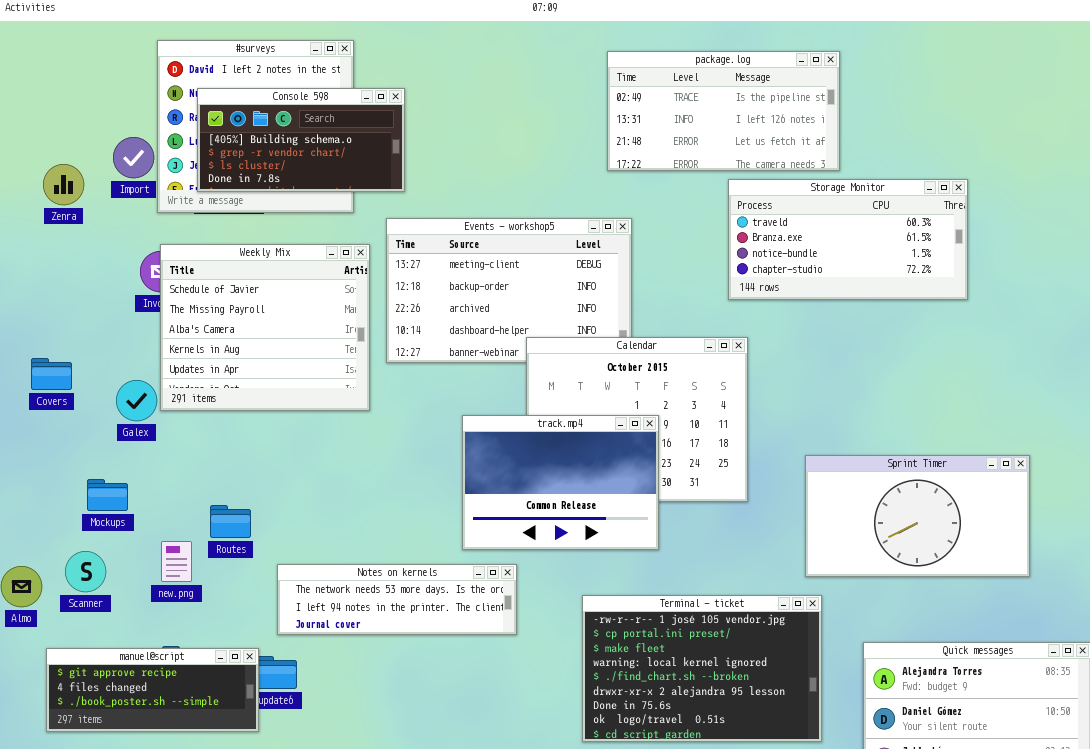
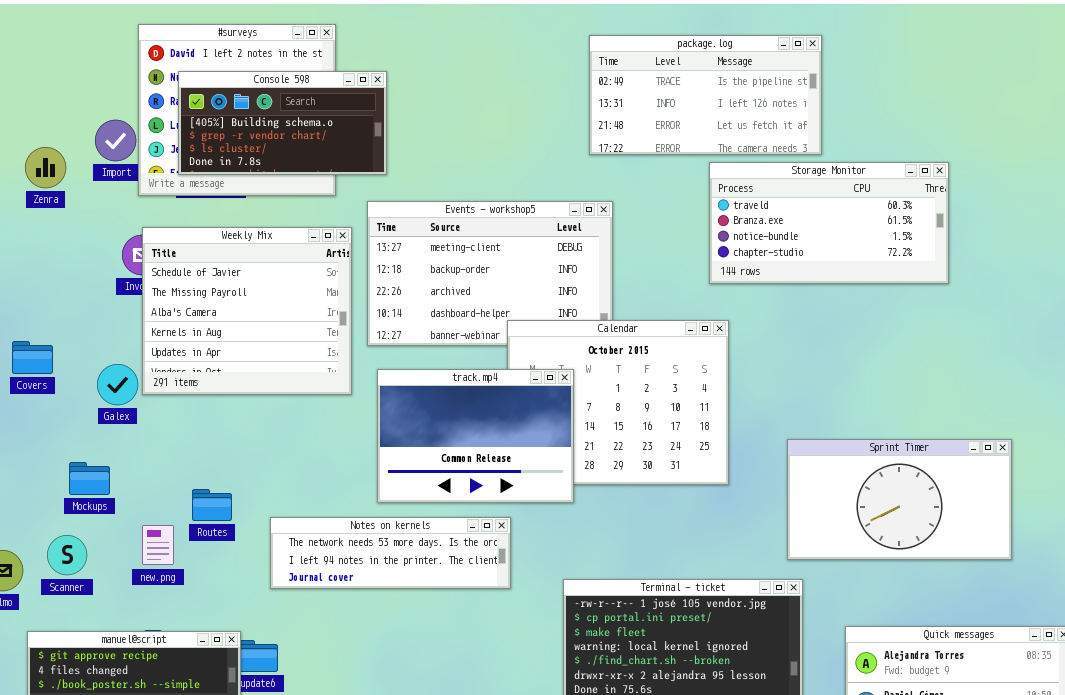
track.mp4: [462,415,659,550] -> [377,369,574,503], moved
Notes on kernels: [277,564,517,635] -> [270,517,511,589], moved

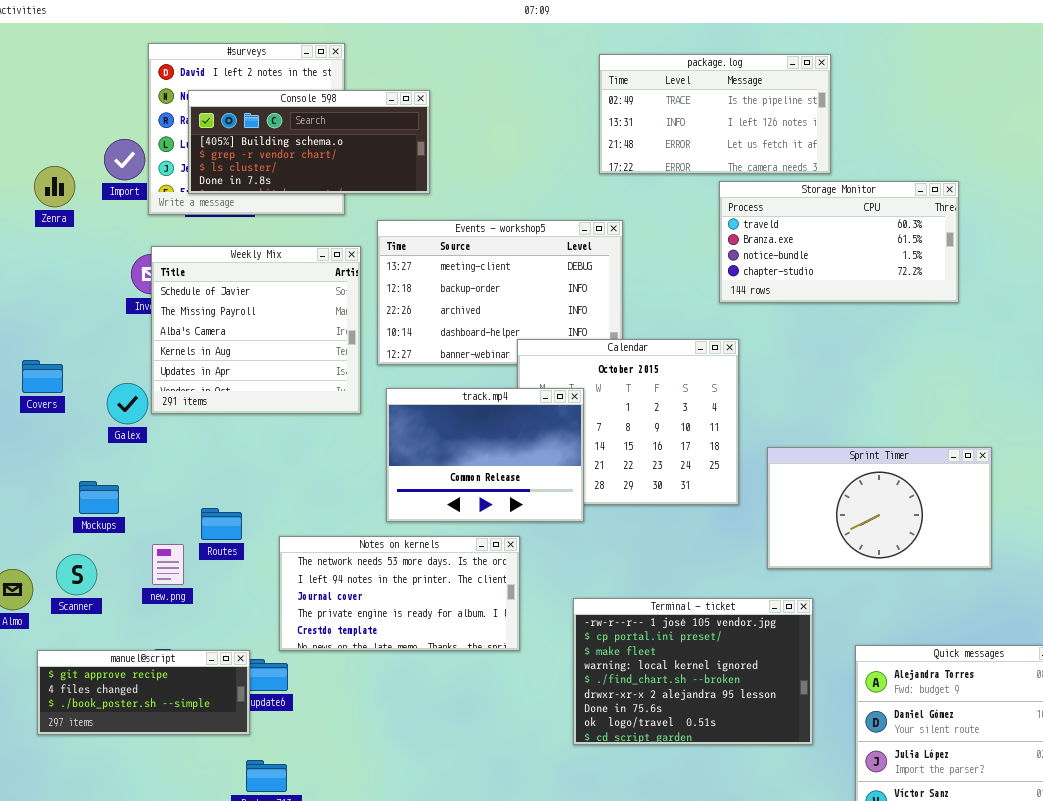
Console 598: [178,71,387,175] -> [188,90,430,194], resized
Sprint Timer: [787,439,1012,560] -> [767,447,992,569], moved
Notes on kernels: [270,517,511,589] -> [279,536,520,651], resized

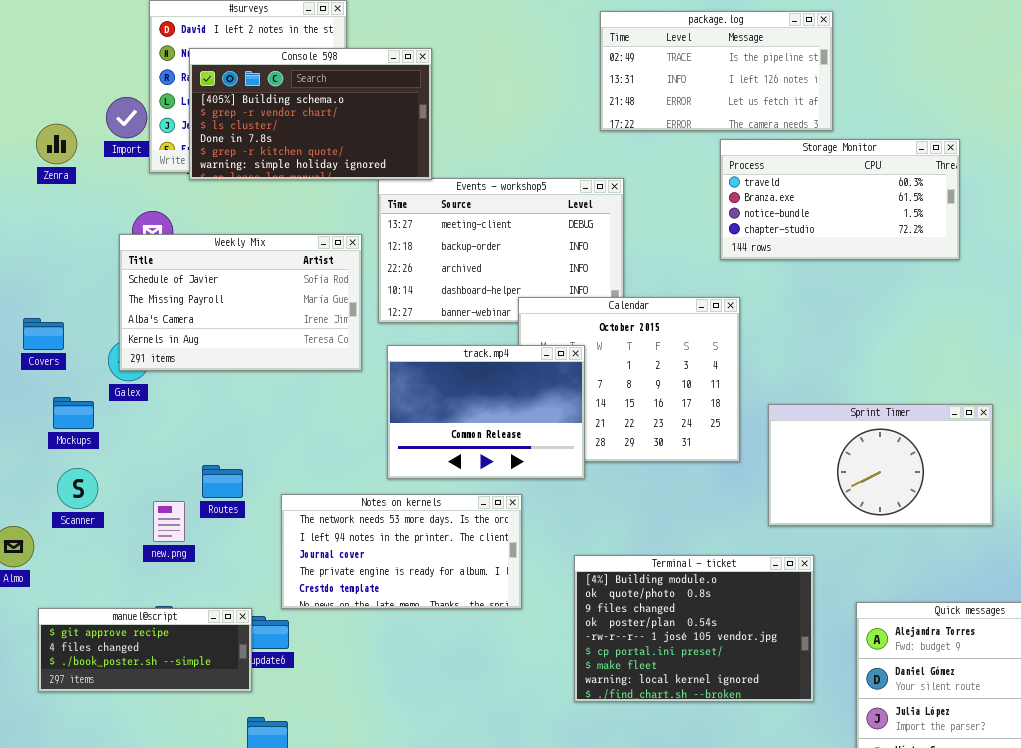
Console 598: [188,90,430,194] -> [189,48,432,180], resized
Weekly Mix: [151,246,361,414] -> [119,234,362,371], resized
Mockups: [79,481,119,514] -> [53,397,94,429], moved
Scanner: [56,554,97,595] -> [57,468,98,509], moved
Terminal - ticket: [573,598,813,745] -> [574,555,814,702], scrolled up 4 rows

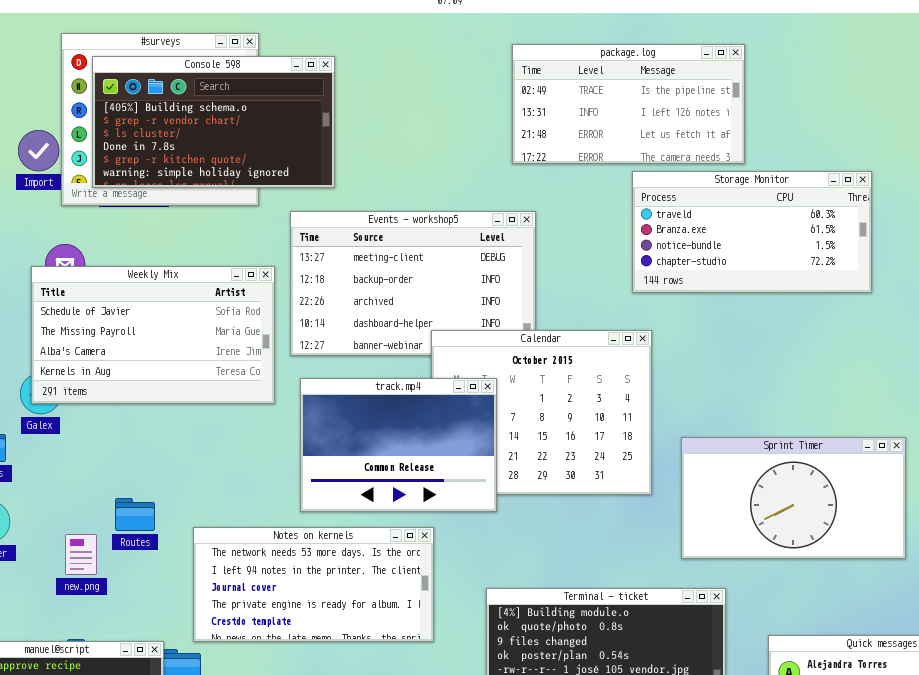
Console 598: [189,48,432,180] -> [92,56,335,188], moved

